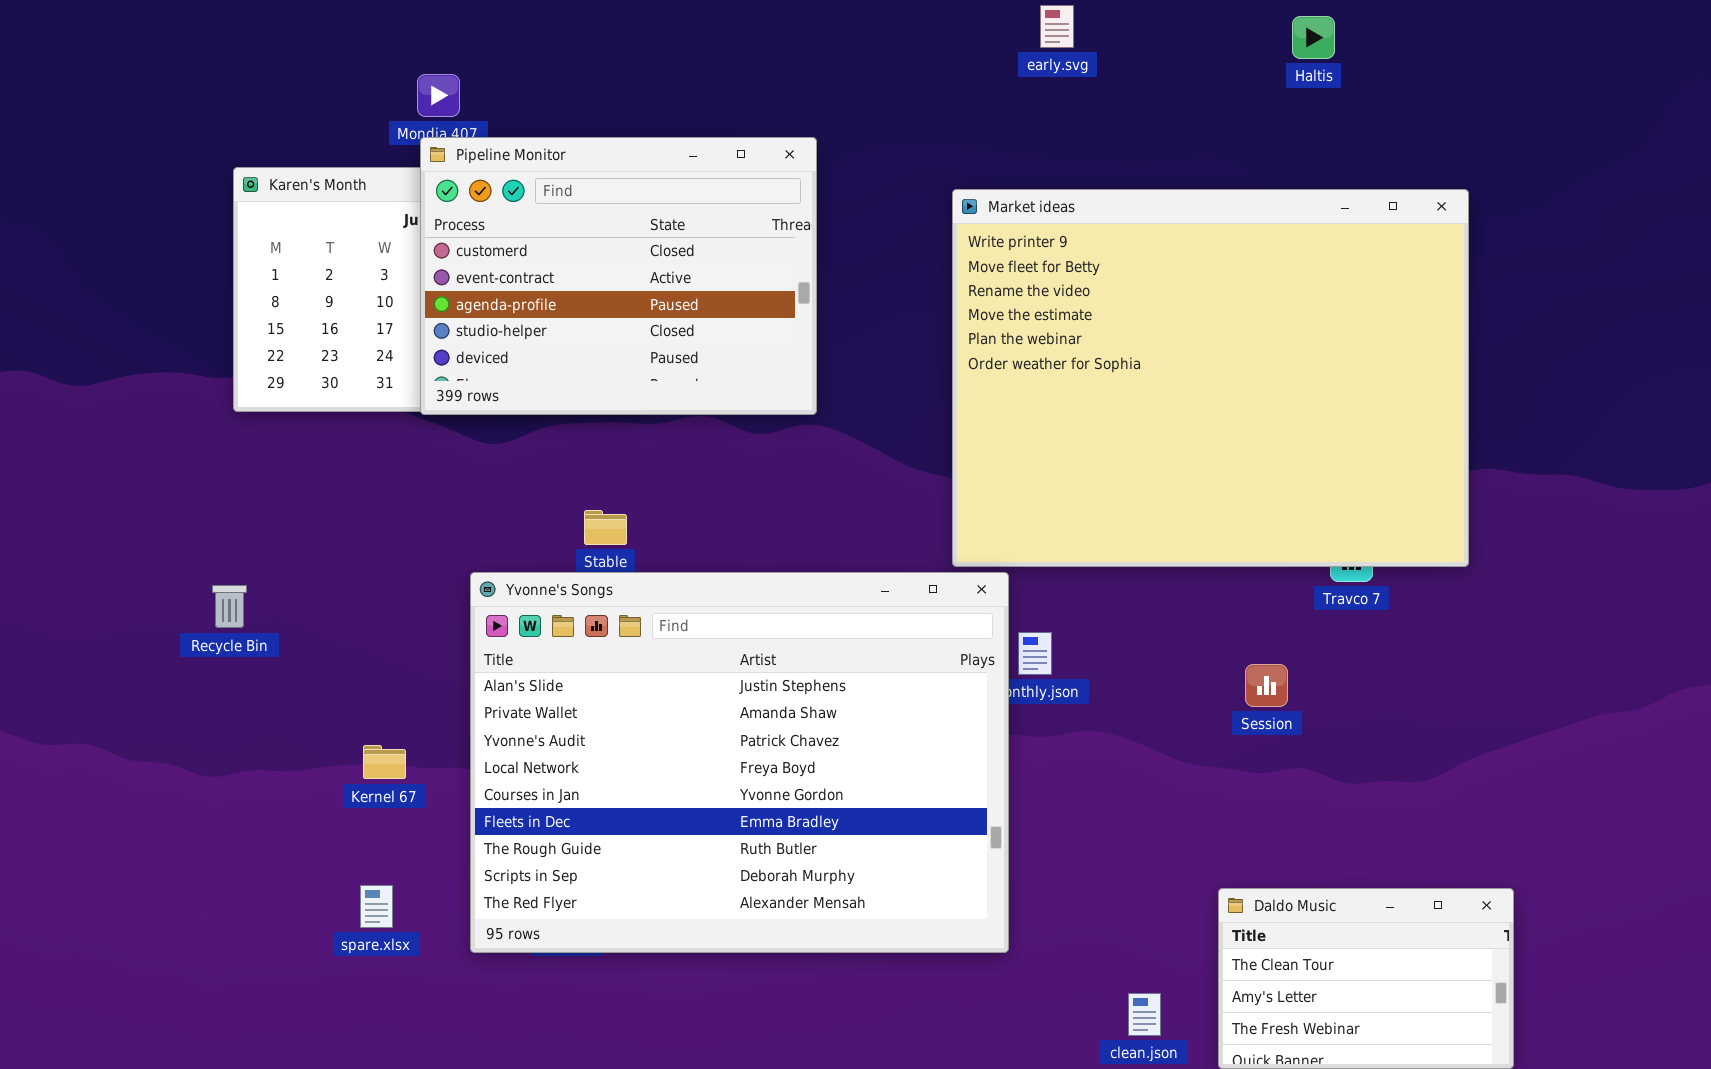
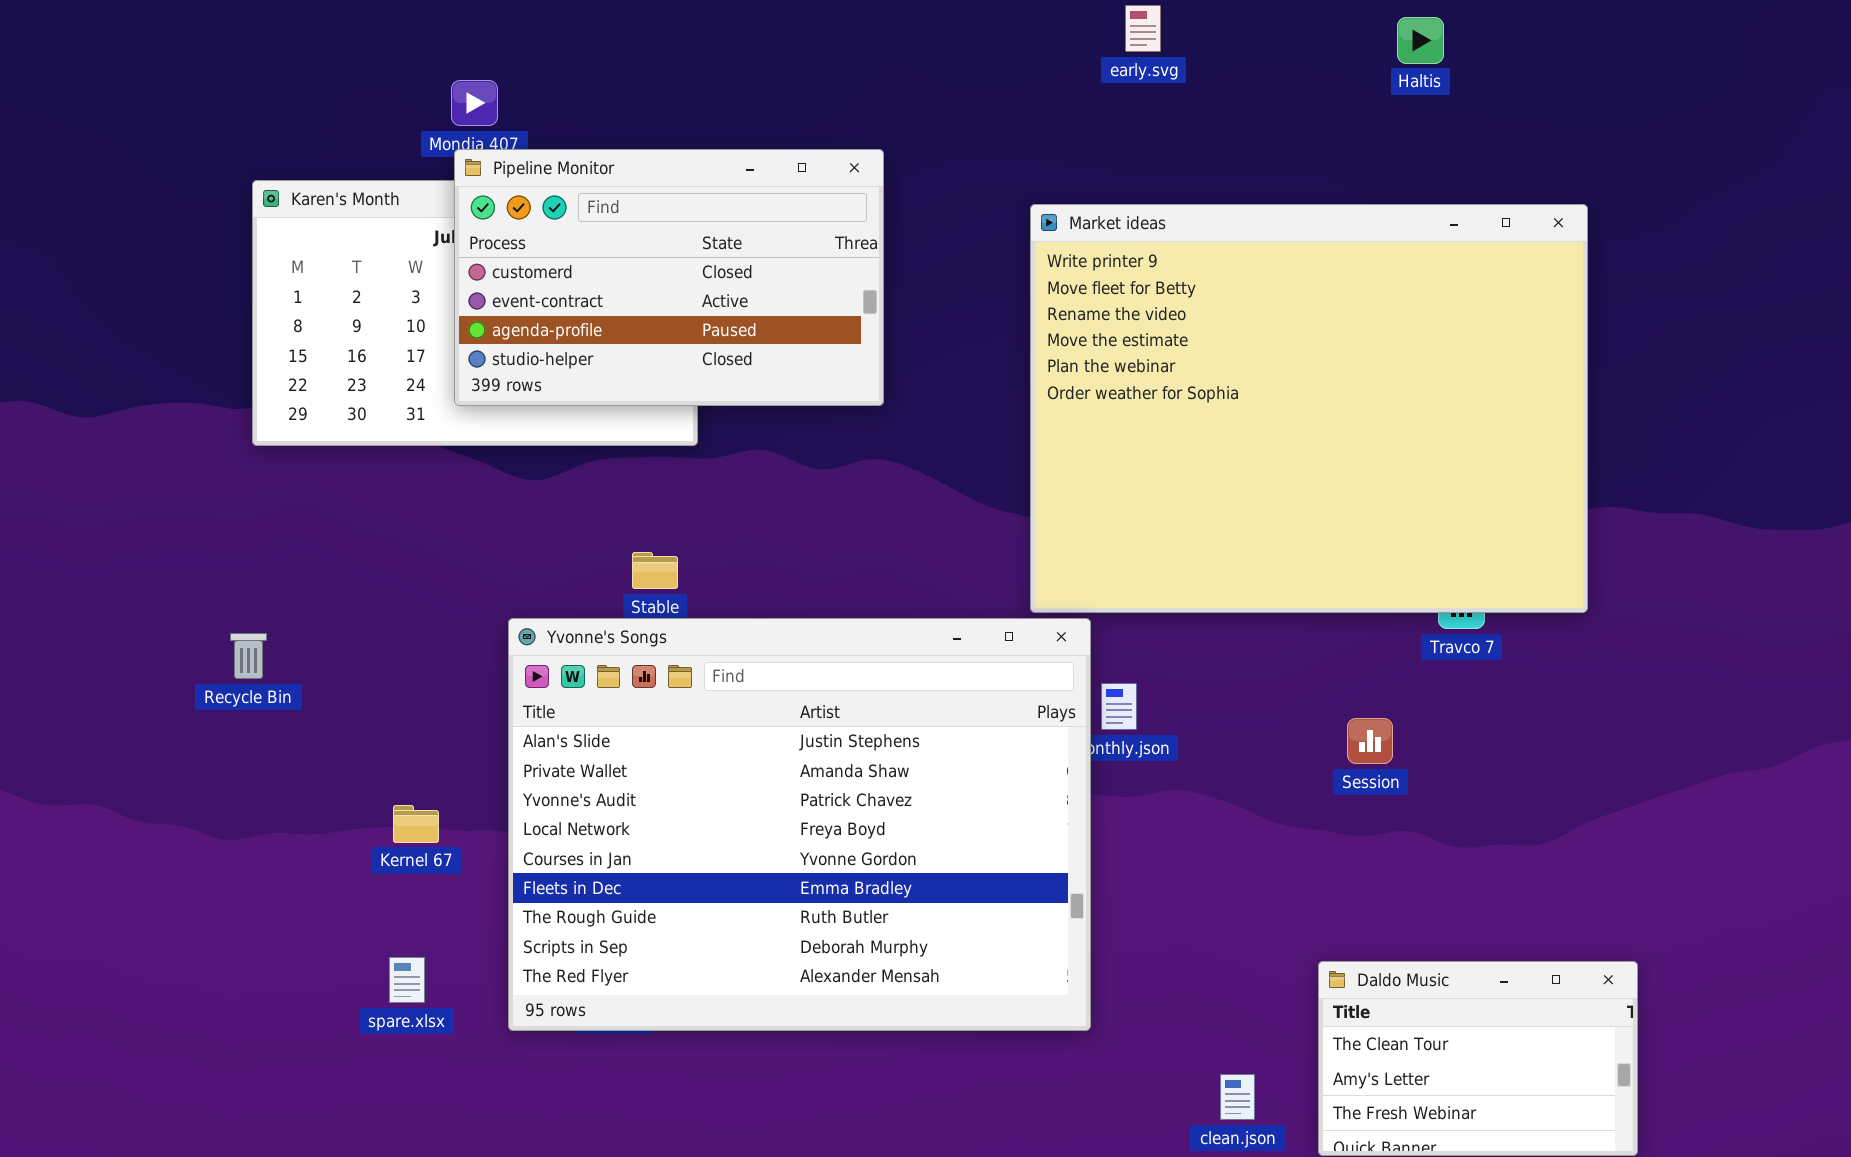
Pipeline Monitor: [420,137,817,415] -> [454,149,884,406], resized

